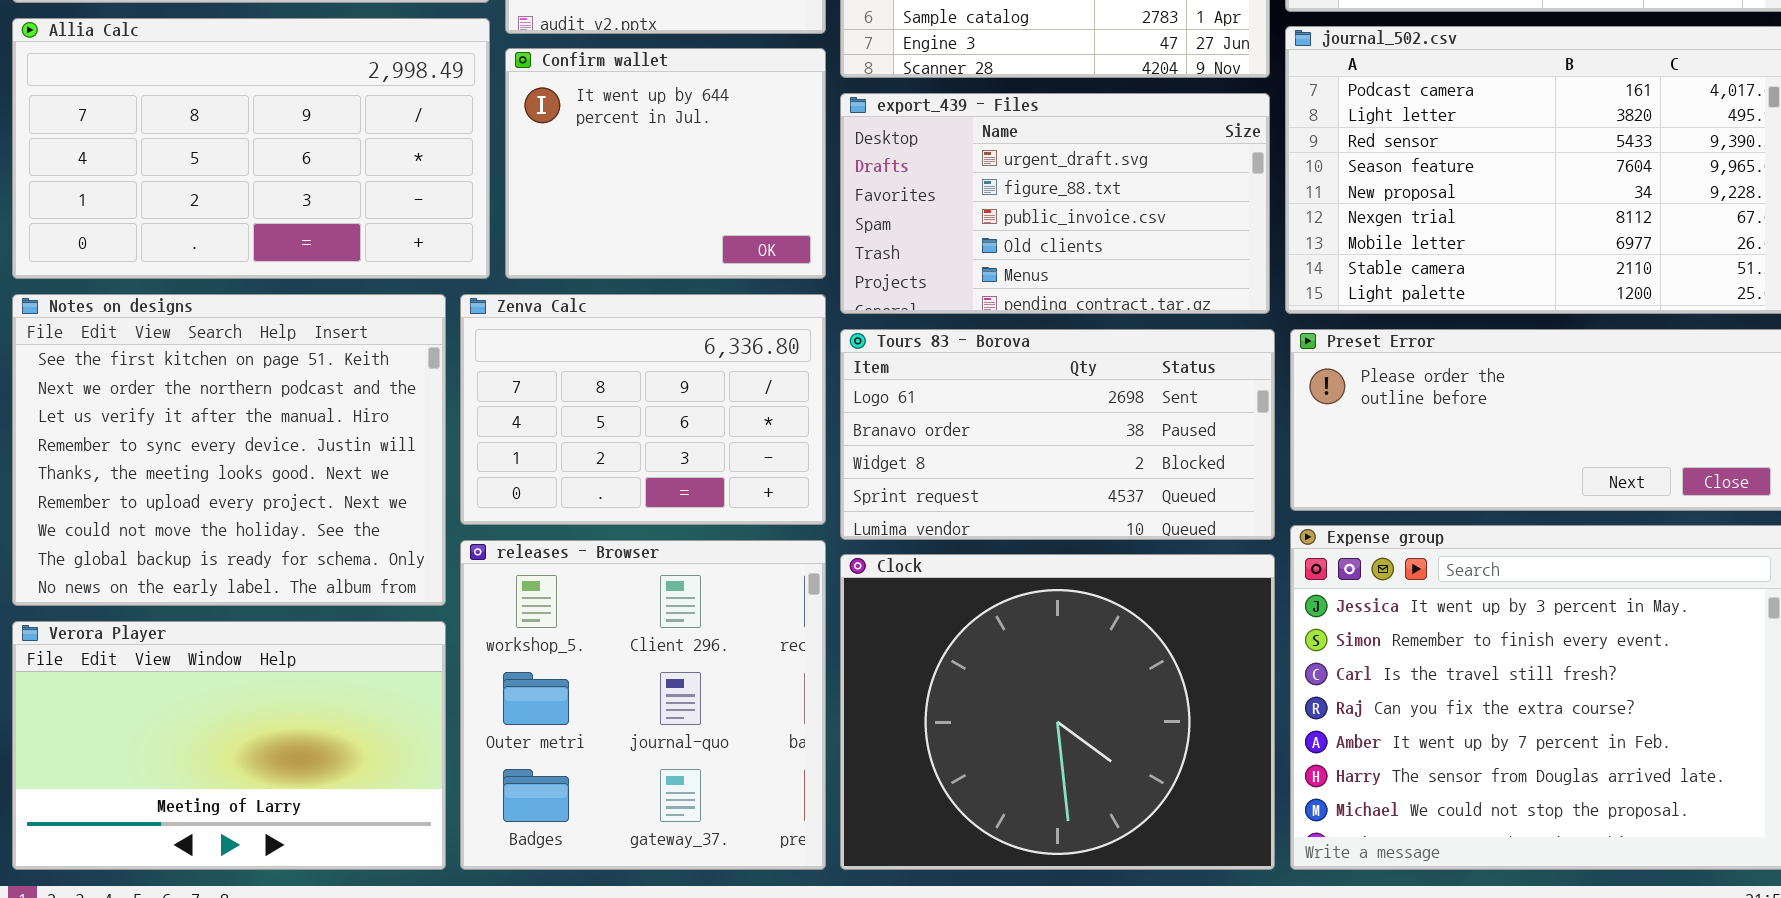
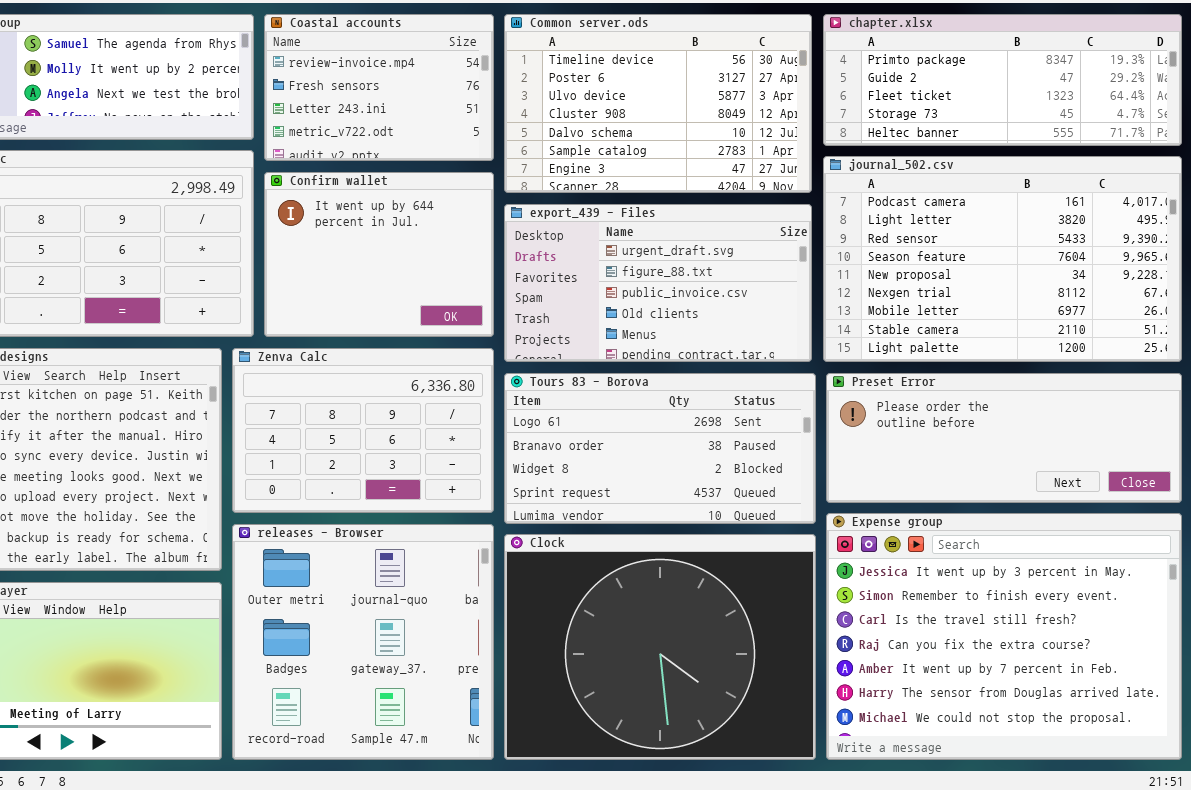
releases - Browser: [460,540,826,870] -> [232,524,494,760], scrolled down 1 row

